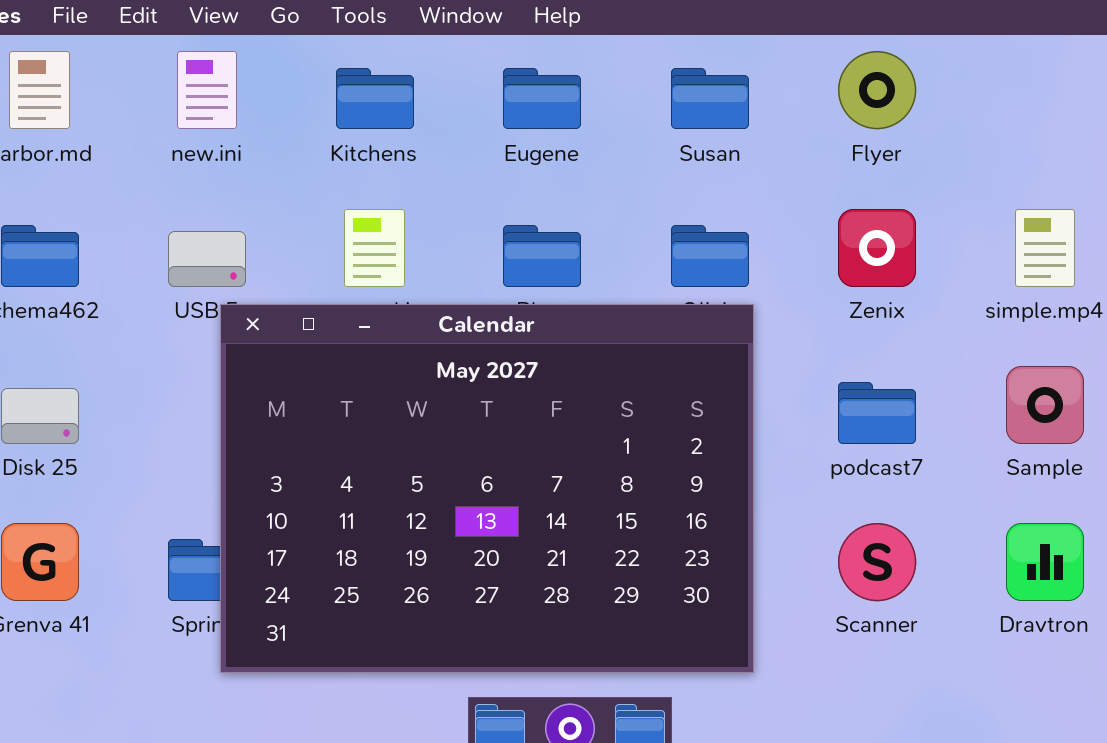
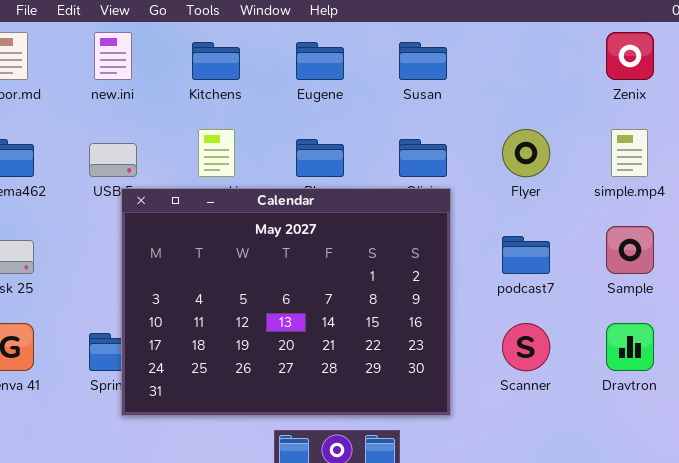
Flyer: [838,51,916,129] -> [502,129,550,177], moved
Zenix: [838,209,916,287] -> [606,32,654,80], moved

